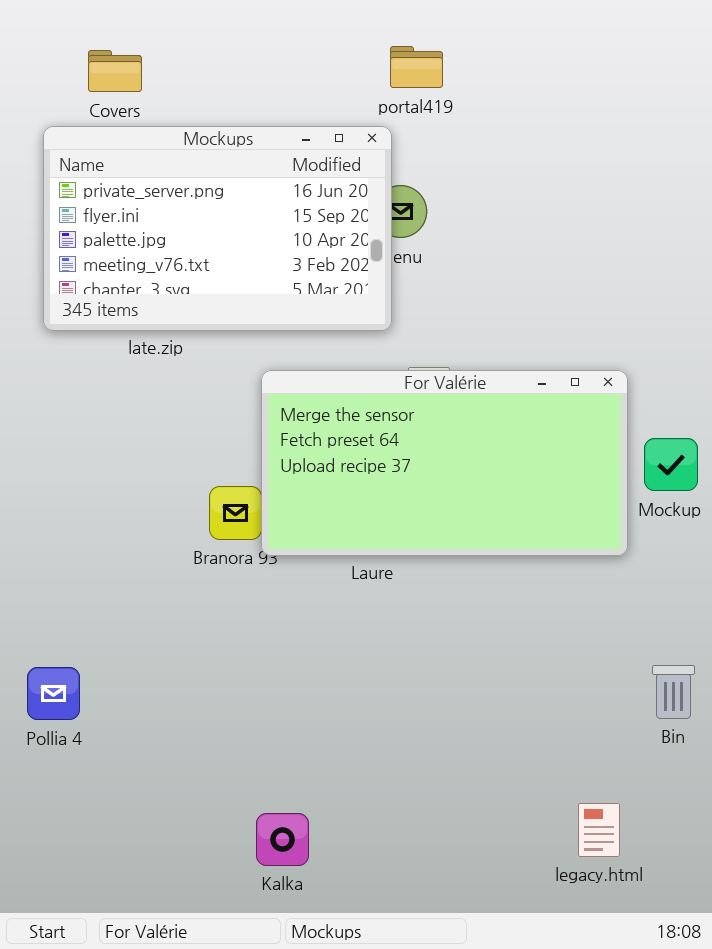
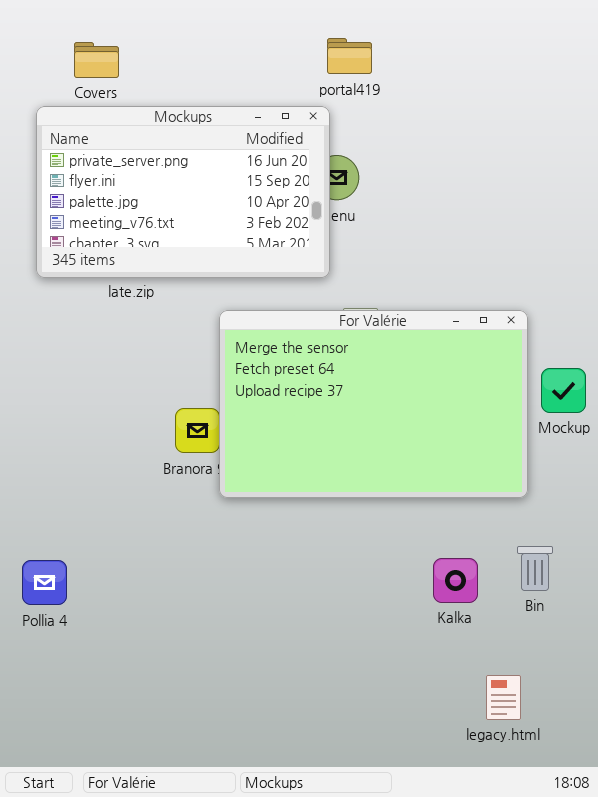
For Valérie: [261,370,628,556] -> [219,310,528,498], resized
Bin: [652,665,695,719] -> [517,546,553,591], moved
Kalka: [256,813,309,866] -> [433,558,478,603], moved

